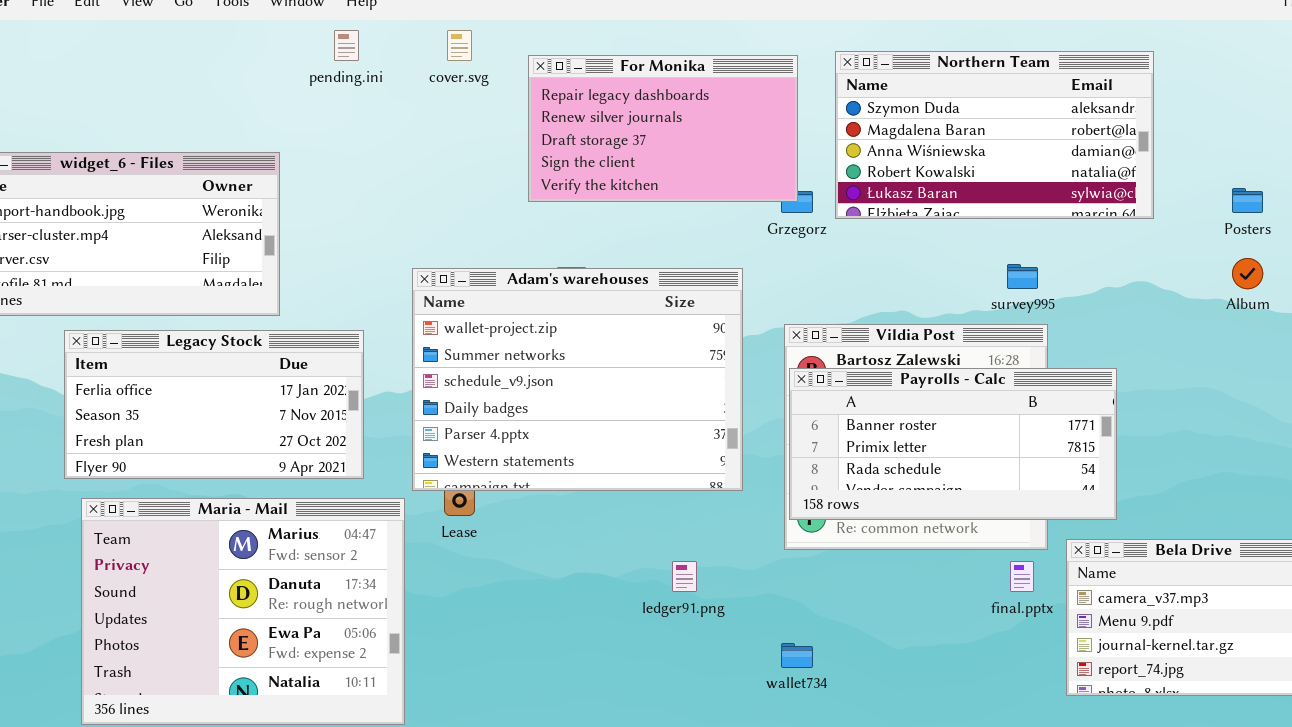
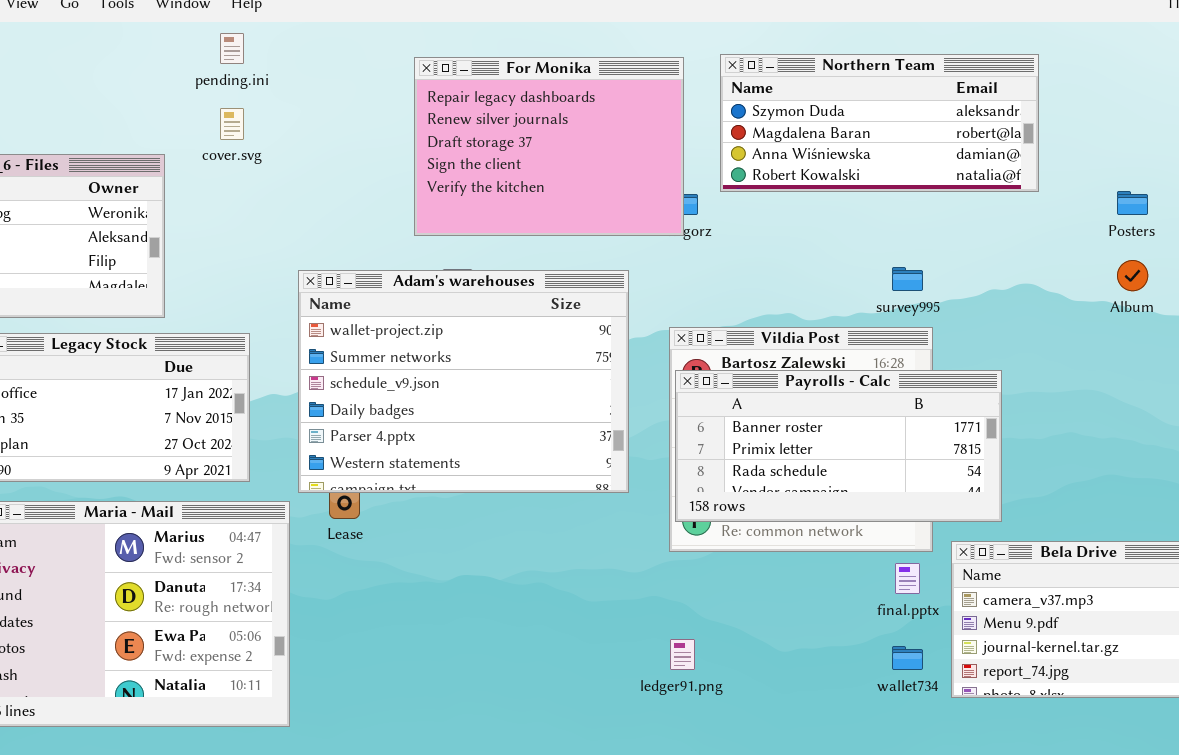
cover.svg: [447,30,472,61] -> [220,108,244,140], moved
Northern Team: [835,51,1154,219] -> [720,54,1039,192], resized
For Monika: [528,55,798,202] -> [414,57,684,236], resized
ledger91.png: [672,561,697,592] -> [670,639,695,670], moved
wallet734: [781,643,813,668] -> [892,646,923,670], moved

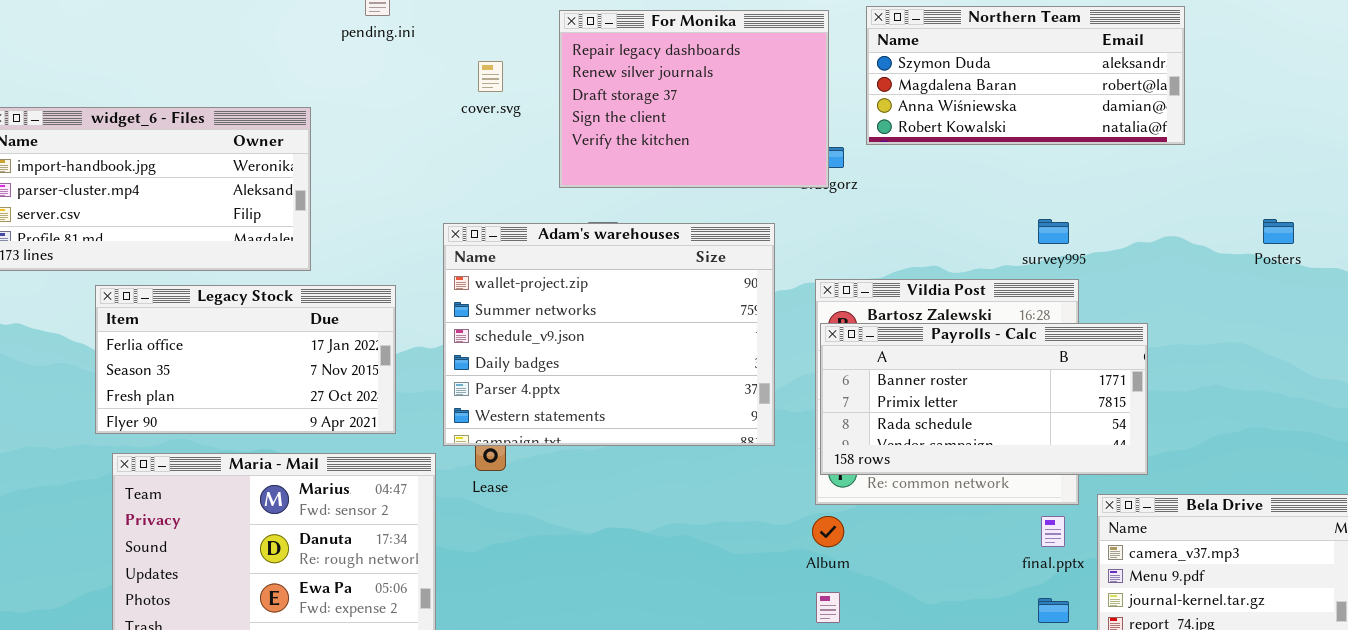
cover.svg: [220,108,244,140] -> [478,61,503,92], moved
Posters: [1117,191,1148,215] -> [1263,219,1294,244], moved
Album: [1117,260,1148,291] -> [812,516,844,547], moved

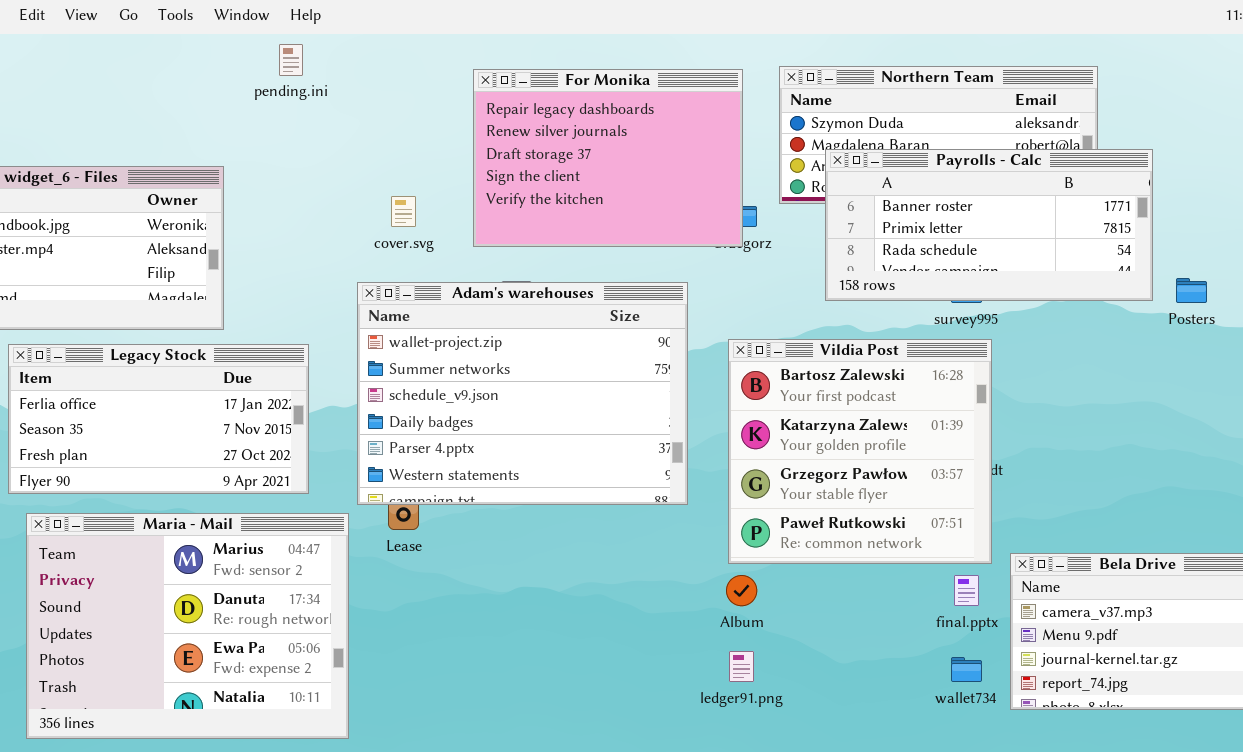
cover.svg: [478,61,503,92] -> [391,196,416,227], moved
Payrolls - Calc: [820,323,1148,475] -> [825,149,1153,301], moved

